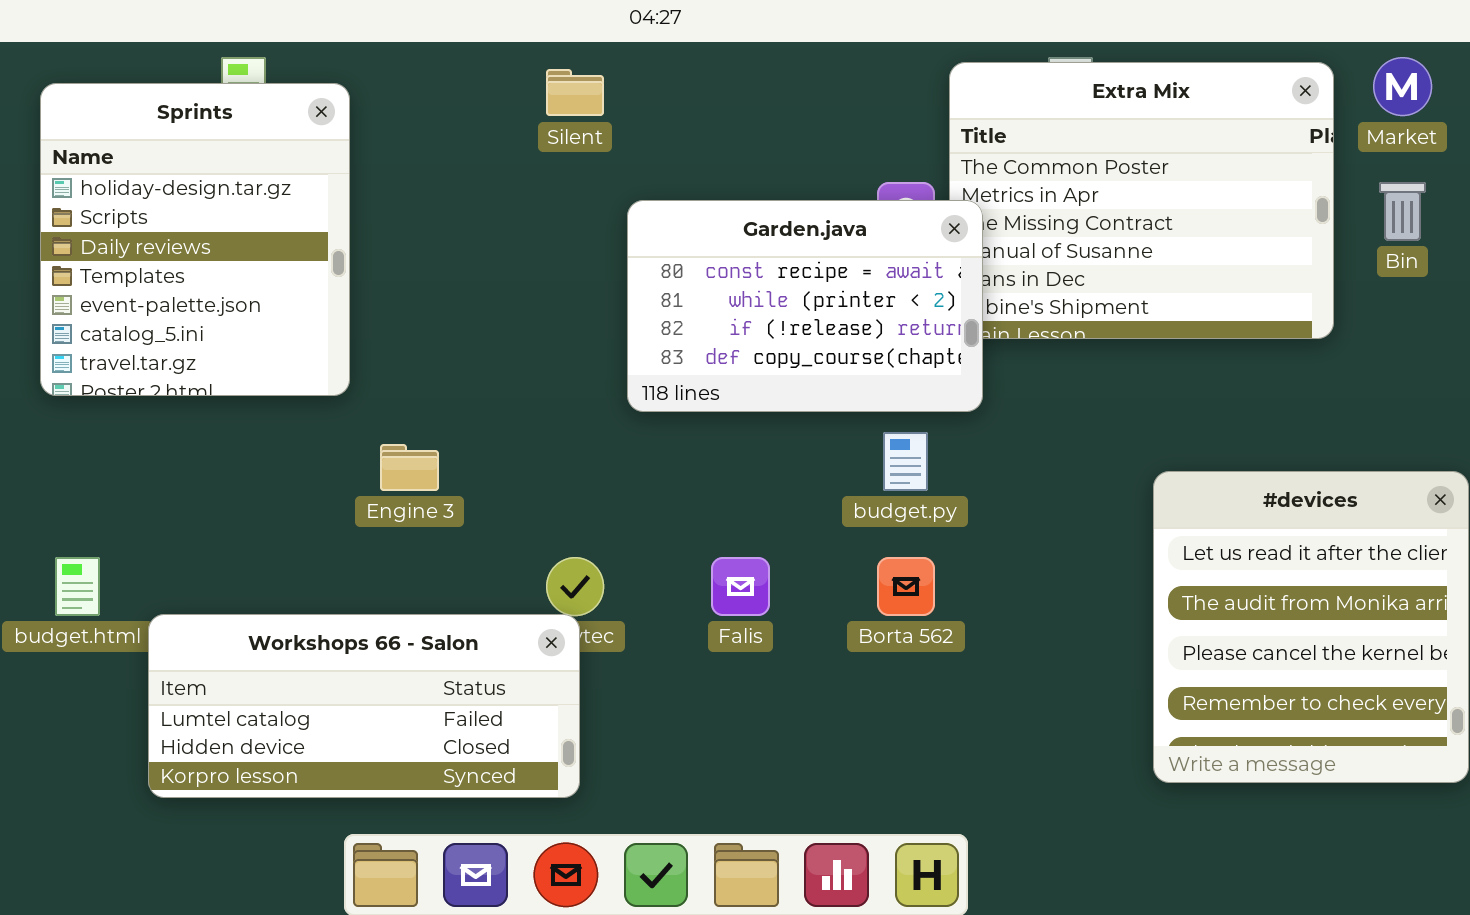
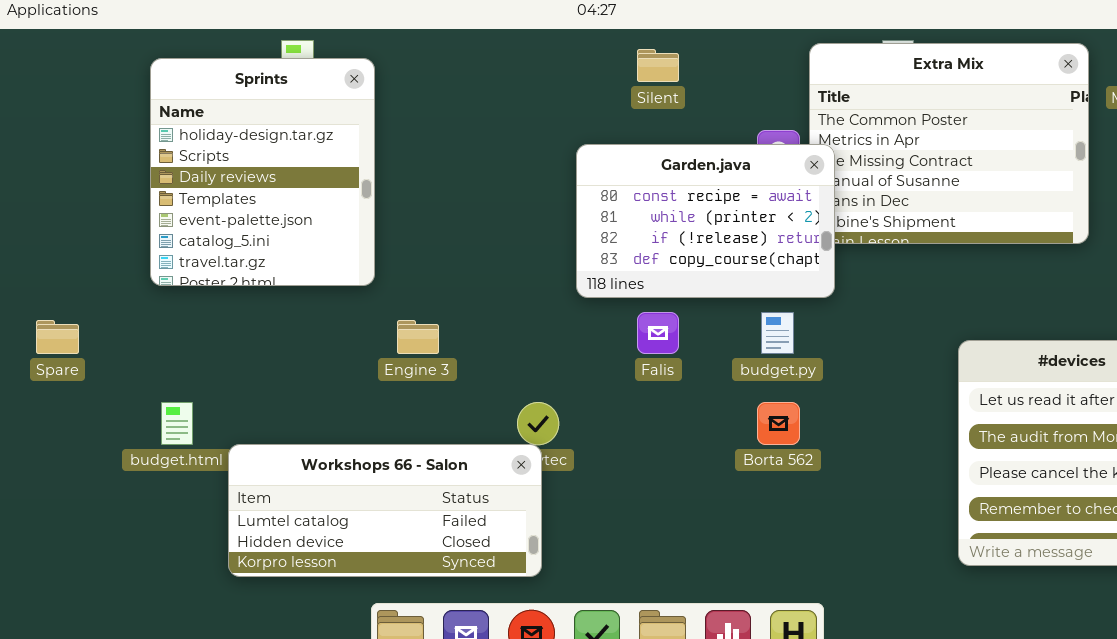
Silent: [546,69,604,116] -> [637,49,679,82], moved
Falis: [711,557,770,616] -> [637,312,679,354], moved

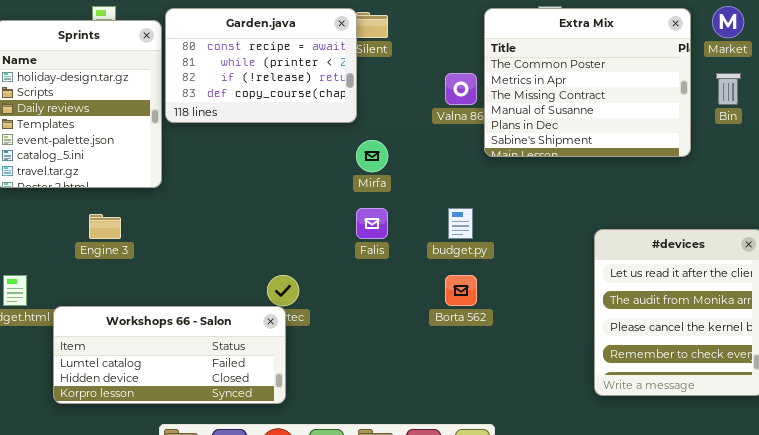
Garden.java: [576,144,835,298] -> [165,8,357,123], moved
Engine 3: [397,320,439,354] -> [89,214,121,239], moved

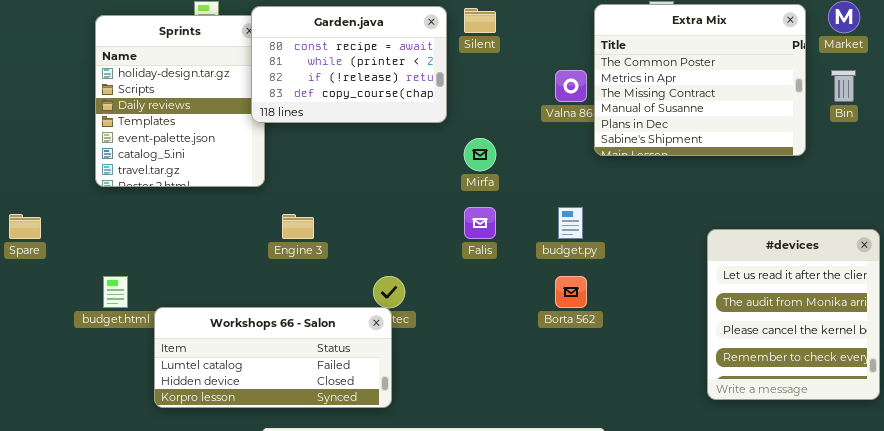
Garden.java: [165,8,357,123] -> [251,6,447,123], moved
Engine 3: [89,214,121,239] -> [282,214,314,239], moved

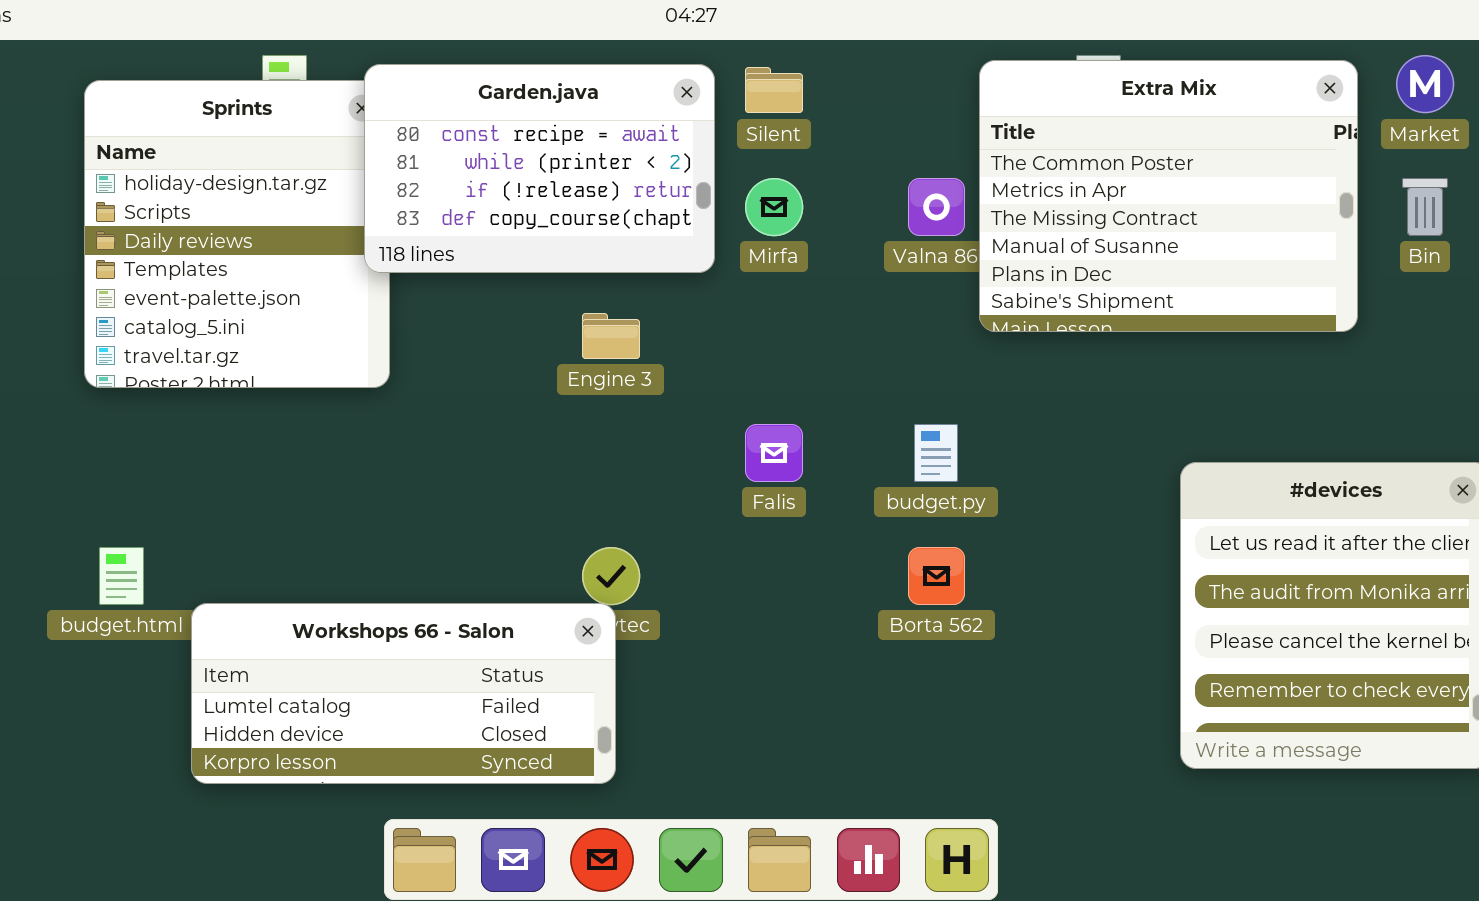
Mirfa: [464,138,496,171] -> [745,178,803,236], moved
Engine 3: [282,214,314,239] -> [582,313,640,359], moved

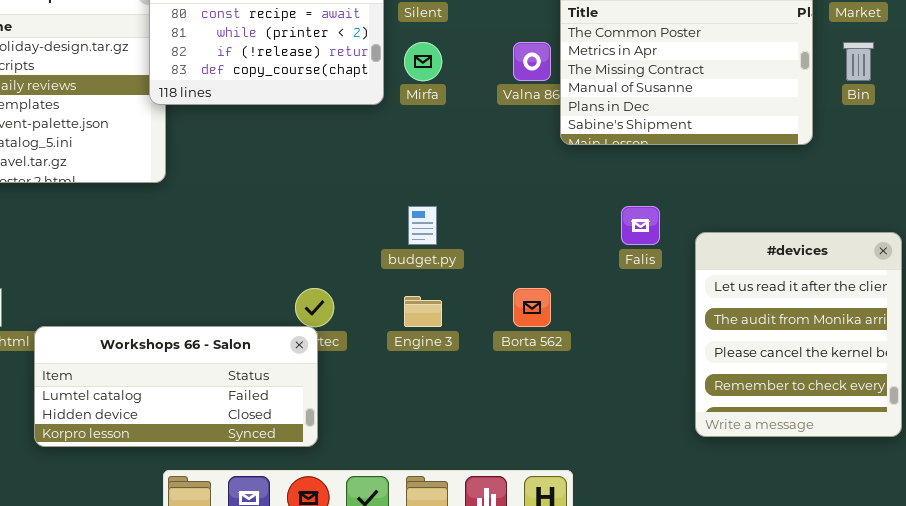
Engine 3: [582,313,640,359] -> [404,296,442,327], moved
Falis: [745,424,803,482] -> [621,206,660,245], moved
budget.py: [914,424,958,482] -> [408,206,437,245], moved

